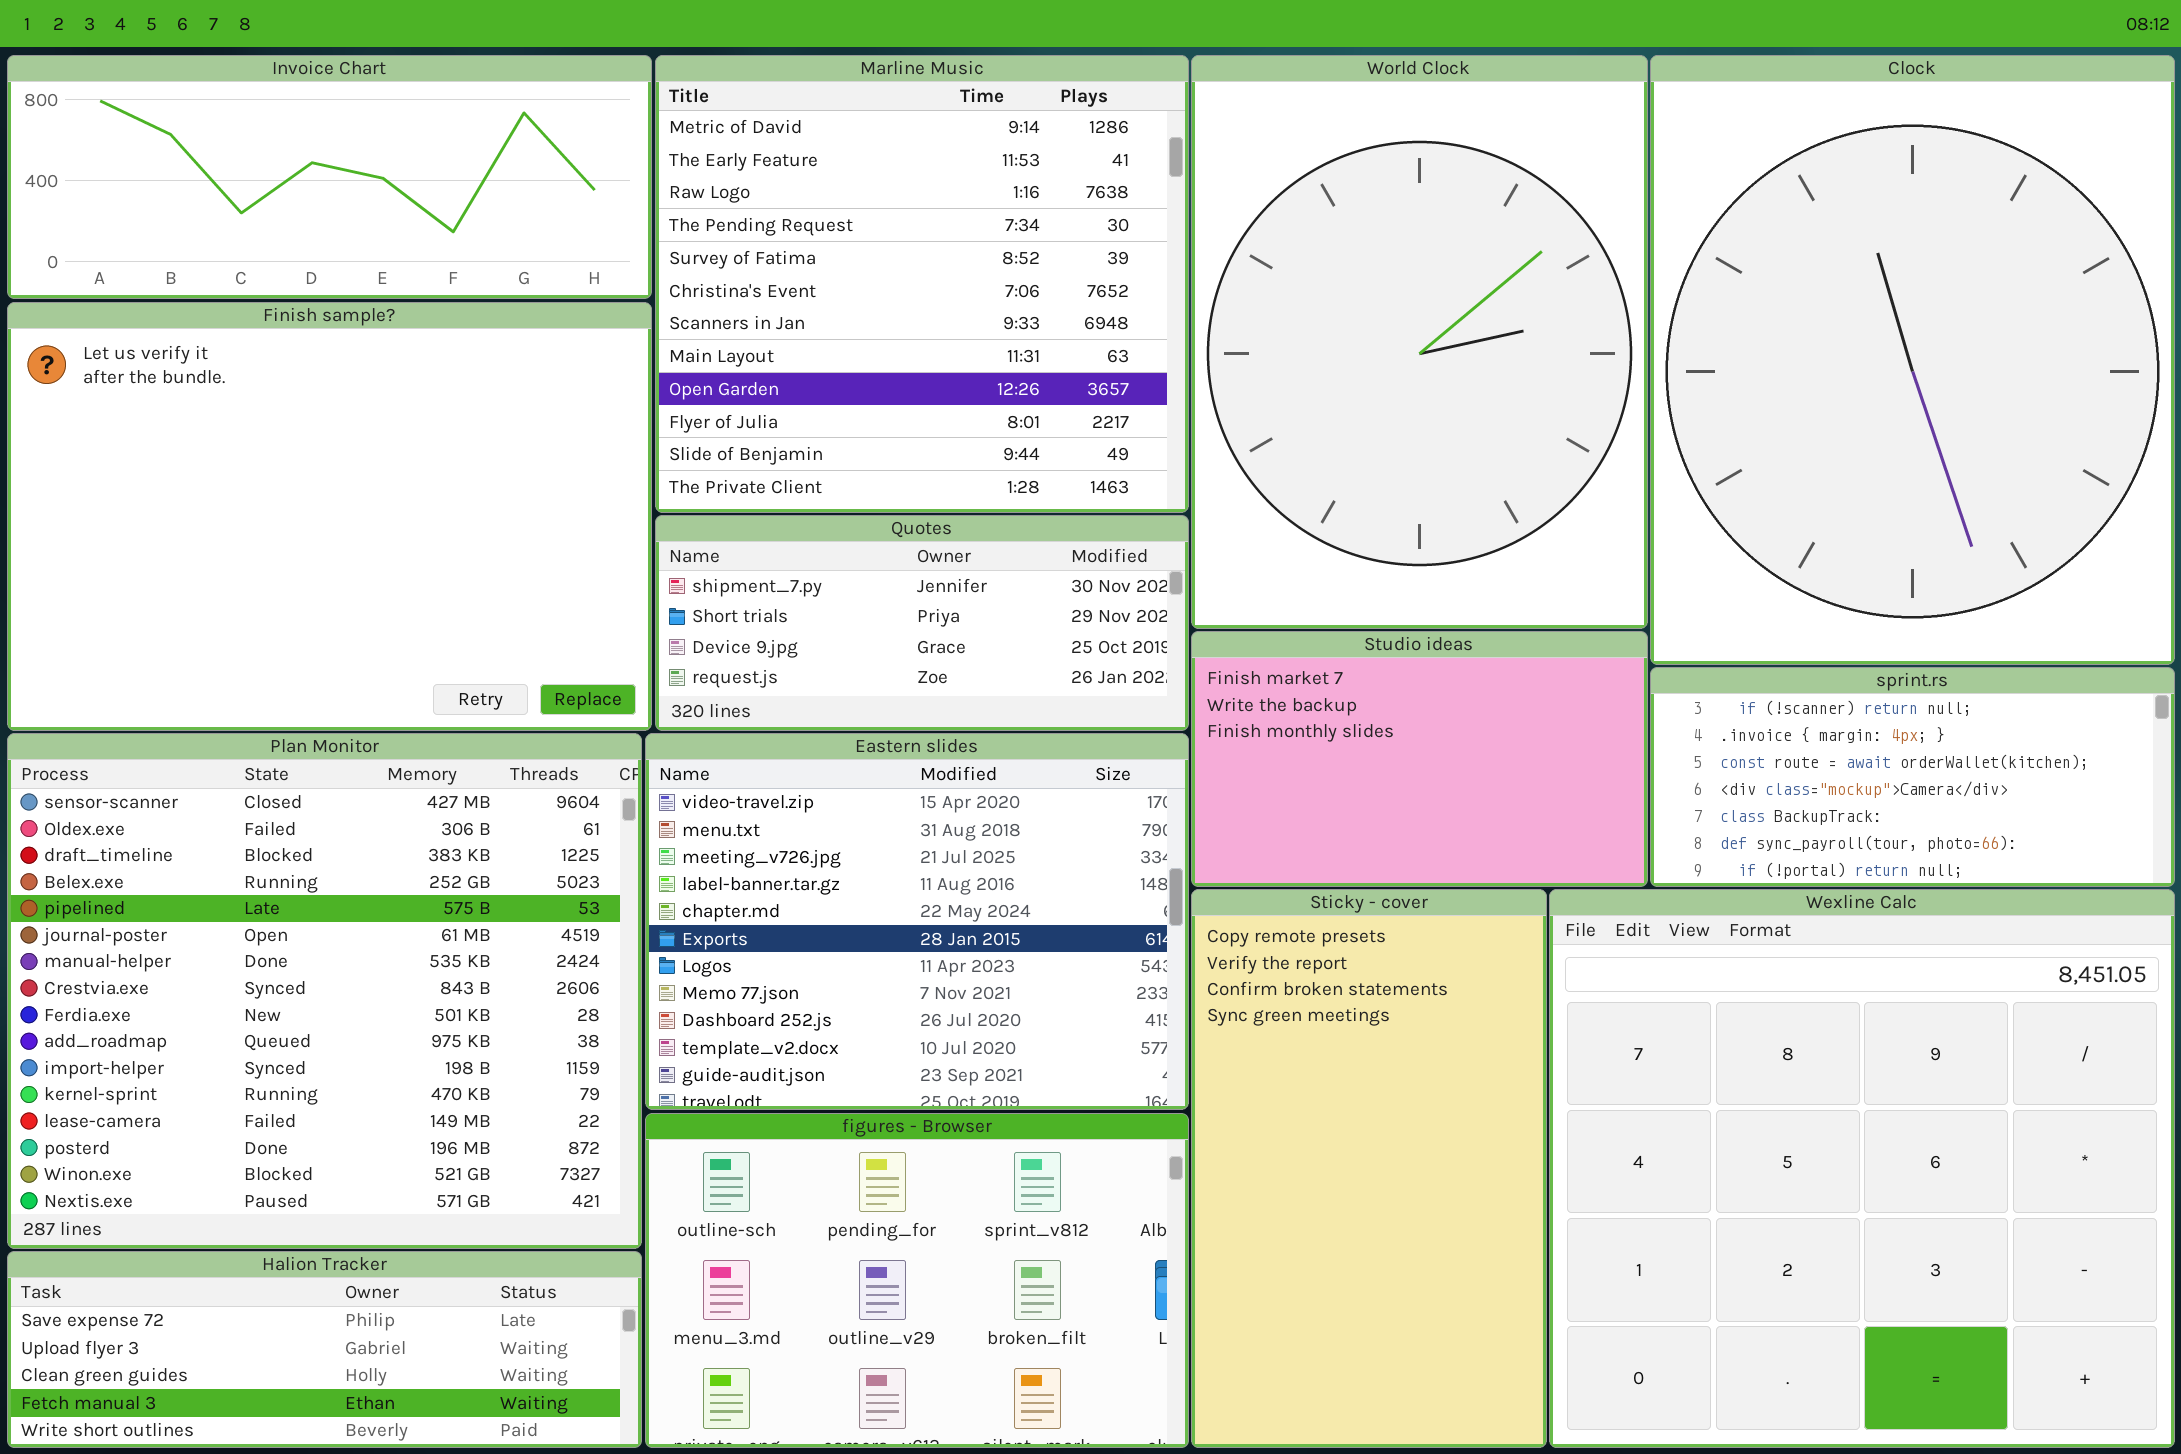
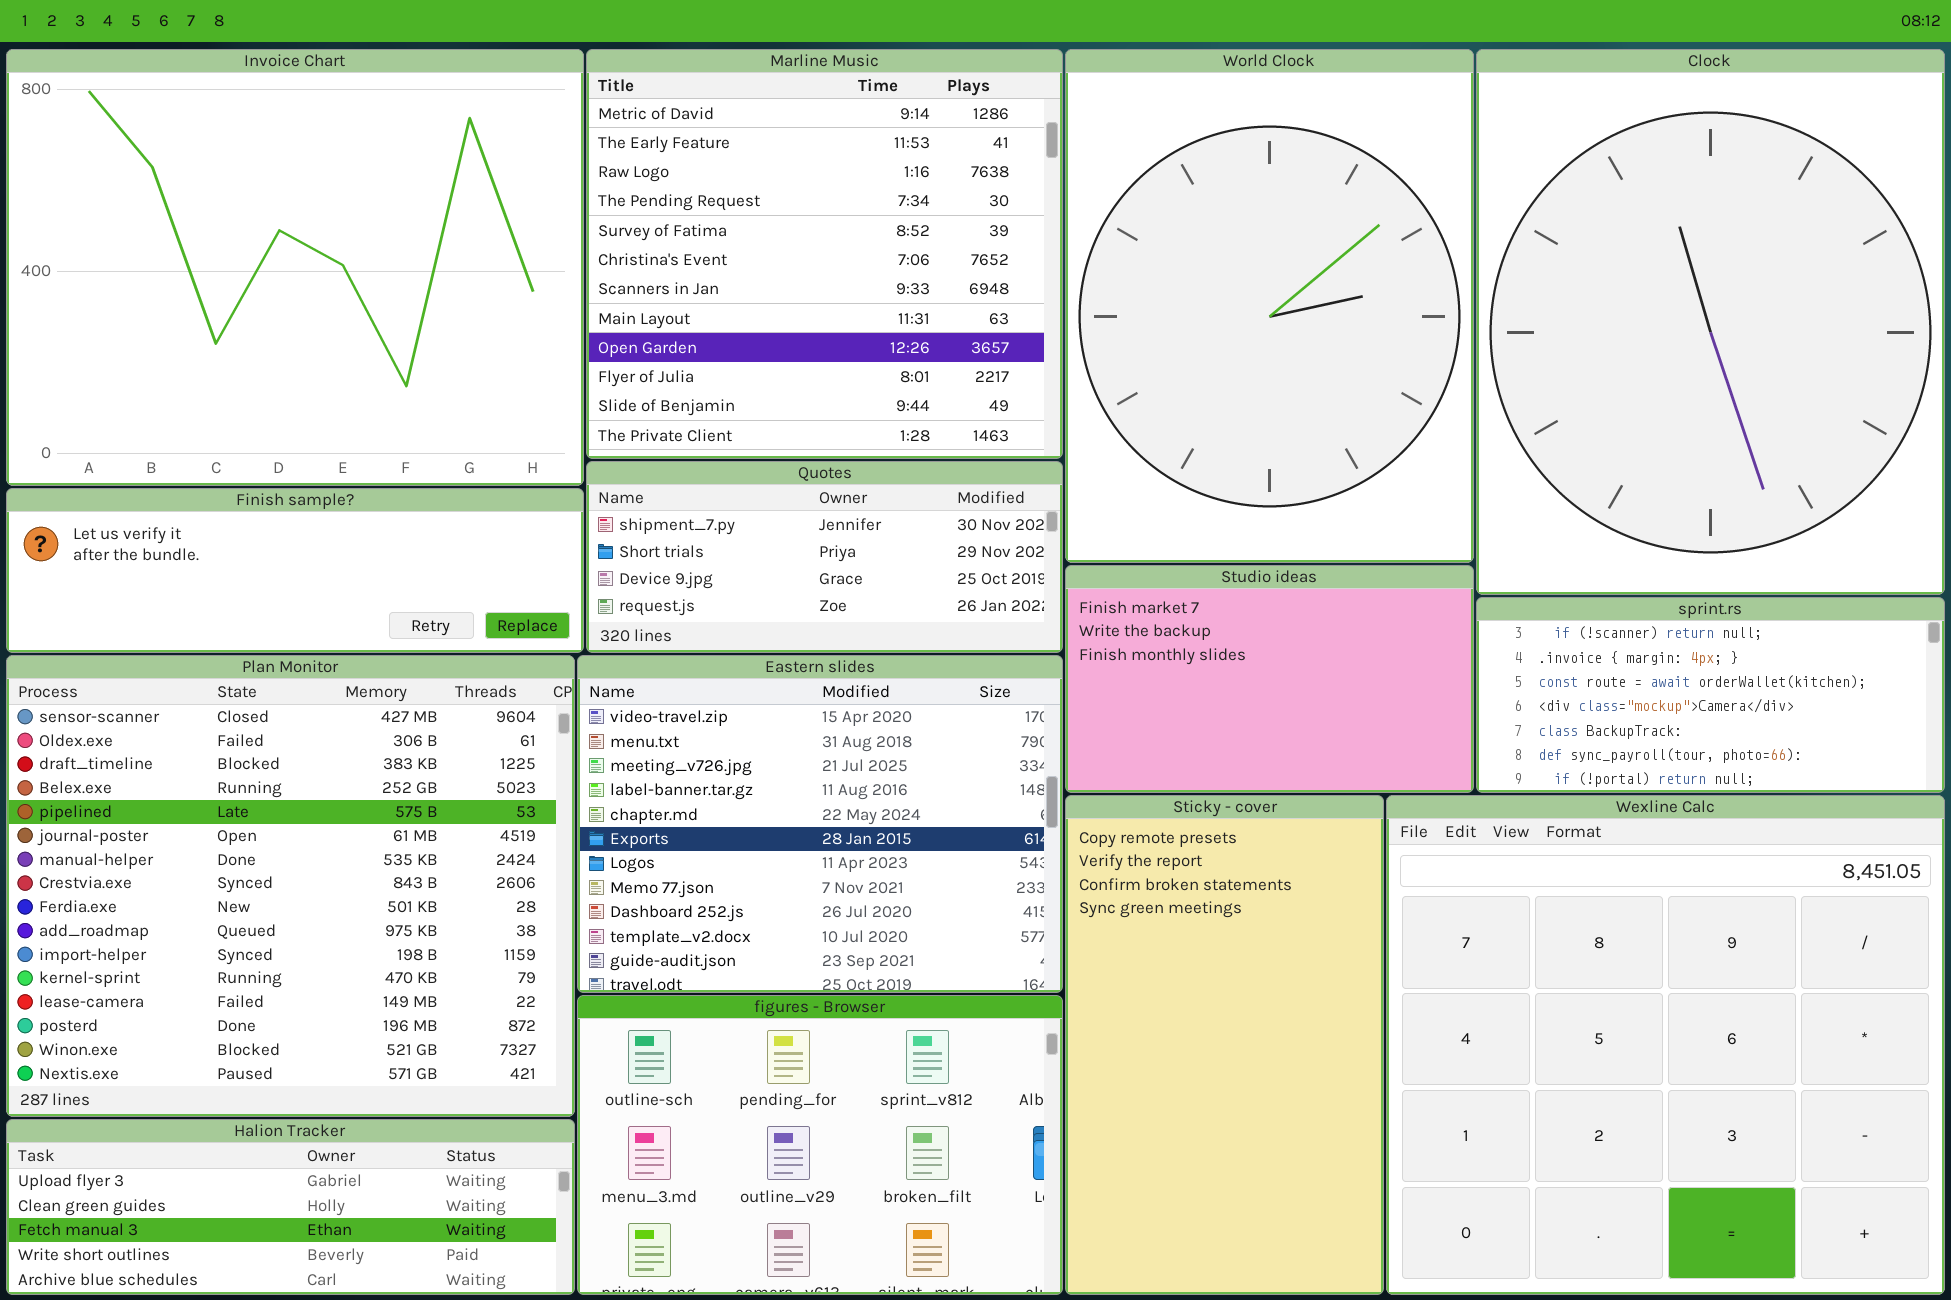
Invoice Chart: [7,55,652,299] -> [6,49,584,486], resized
Finish sample?: [7,302,652,731] -> [6,488,584,653], resized
Halion Tracker: [7,1251,642,1448] -> [6,1119,575,1295], scrolled down 1 row

